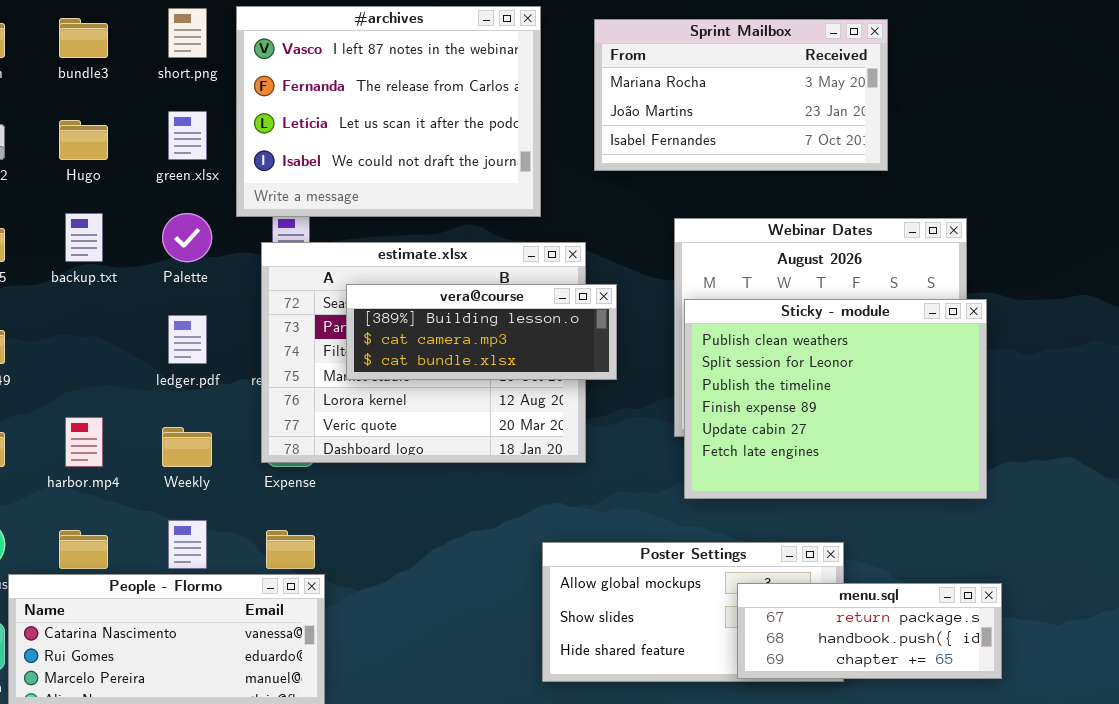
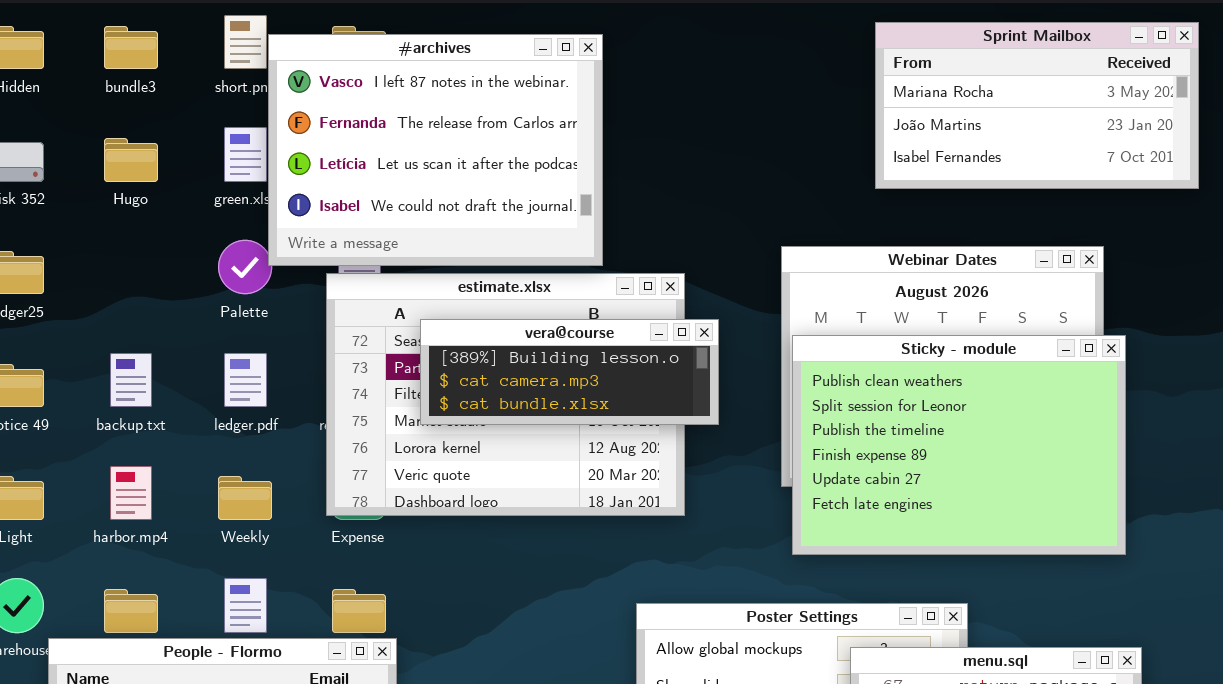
#archives: [236,6,541,217] -> [268,34,603,266], moved
Sprint Mailbox: [594,19,888,171] -> [875,22,1199,189], moved
backup.txt: [65,213,103,262] -> [110,353,152,407], moved

